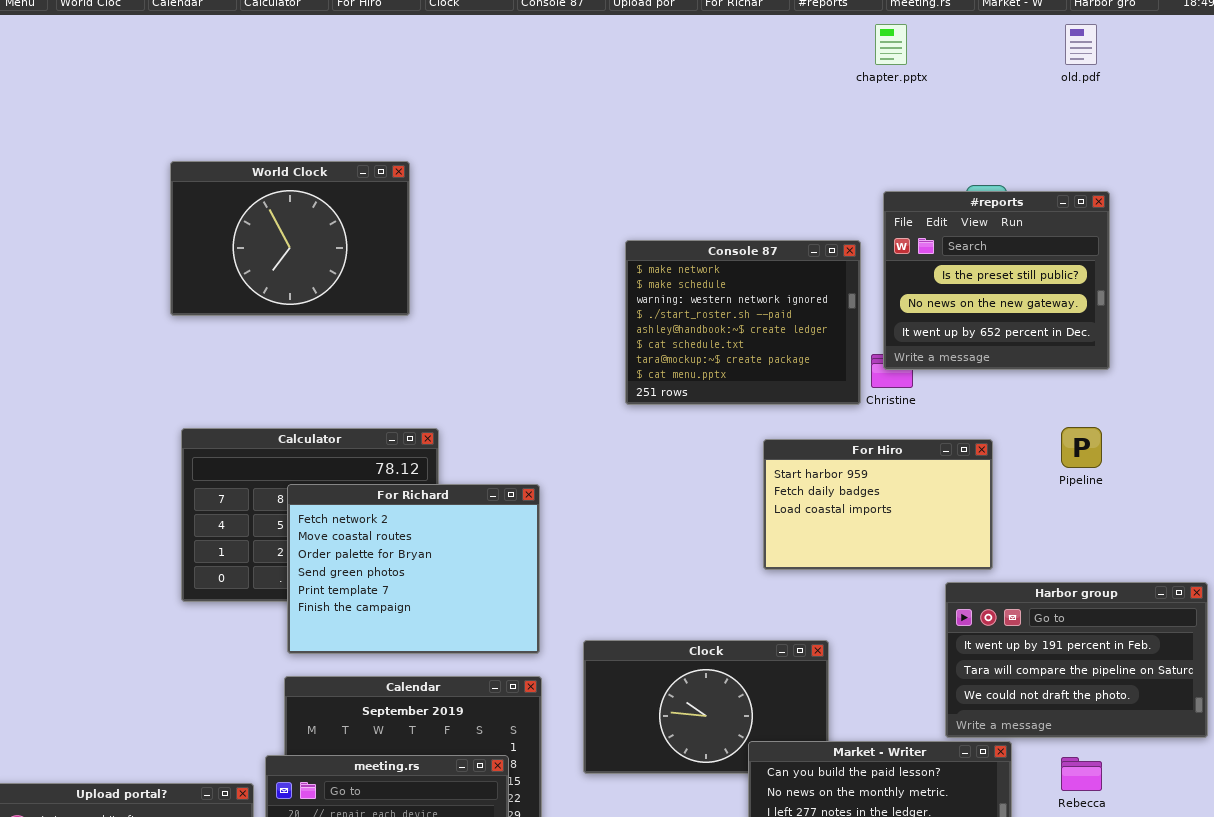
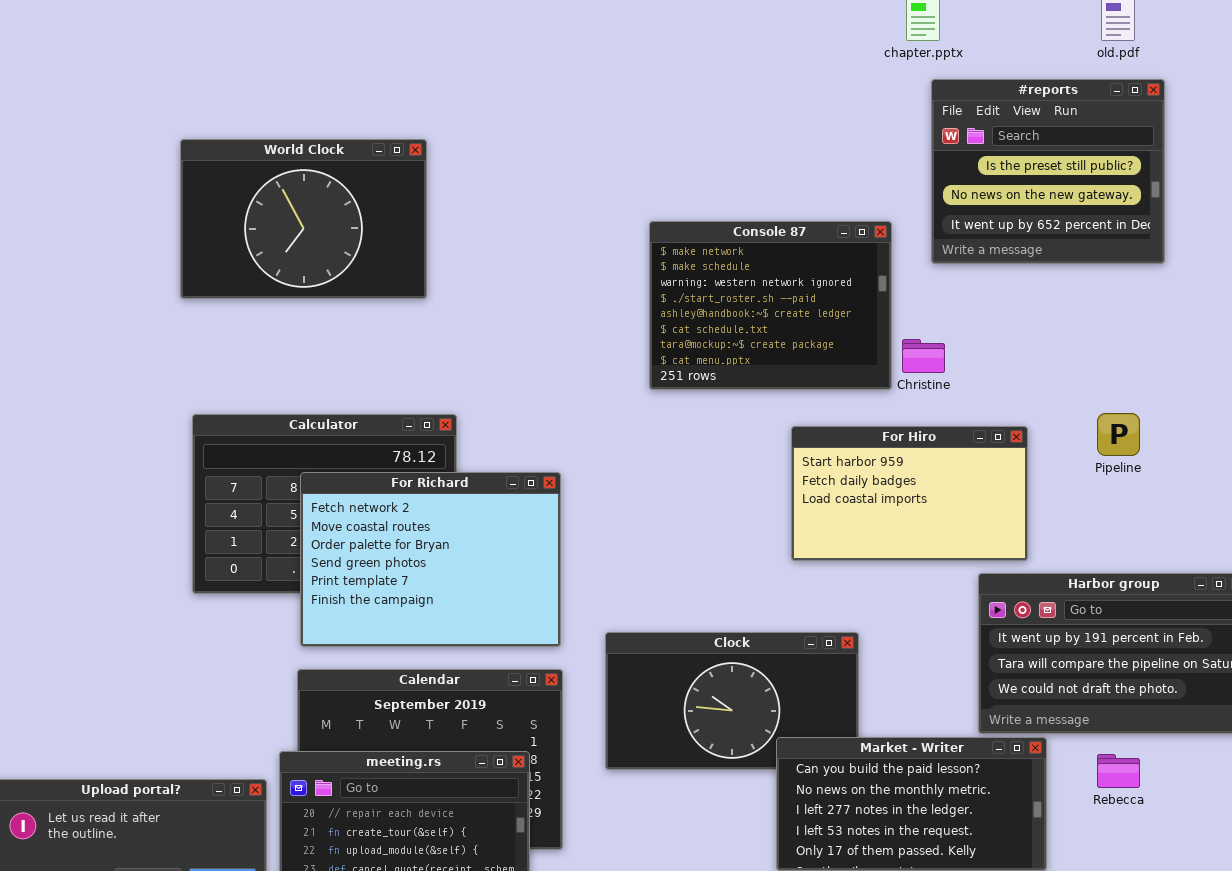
#reports: [883,191,1110,370] -> [931,79,1165,264], moved

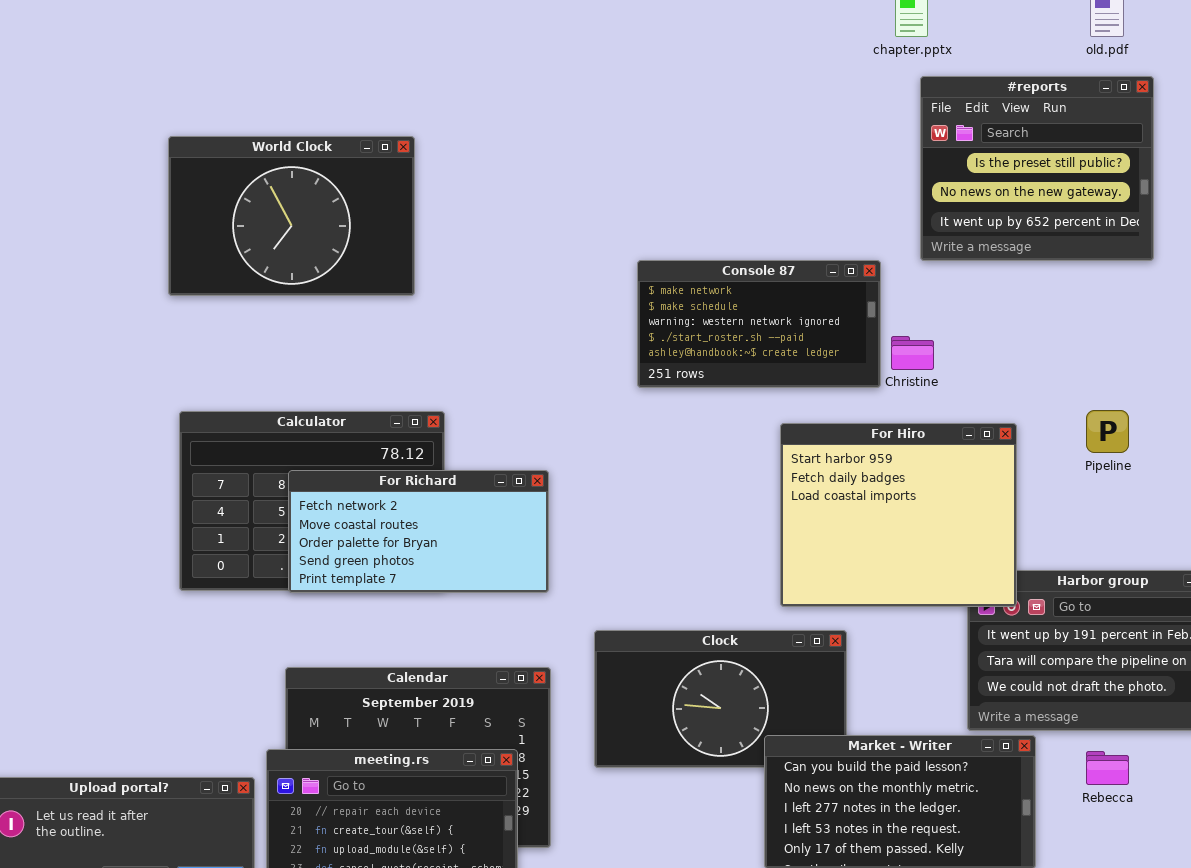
Console 87: [649,221,892,390] -> [637,260,881,388], resized
For Hiro: [791,426,1028,561] -> [780,423,1017,607], resized
For Richard: [300,472,561,647] -> [288,470,549,593], resized

